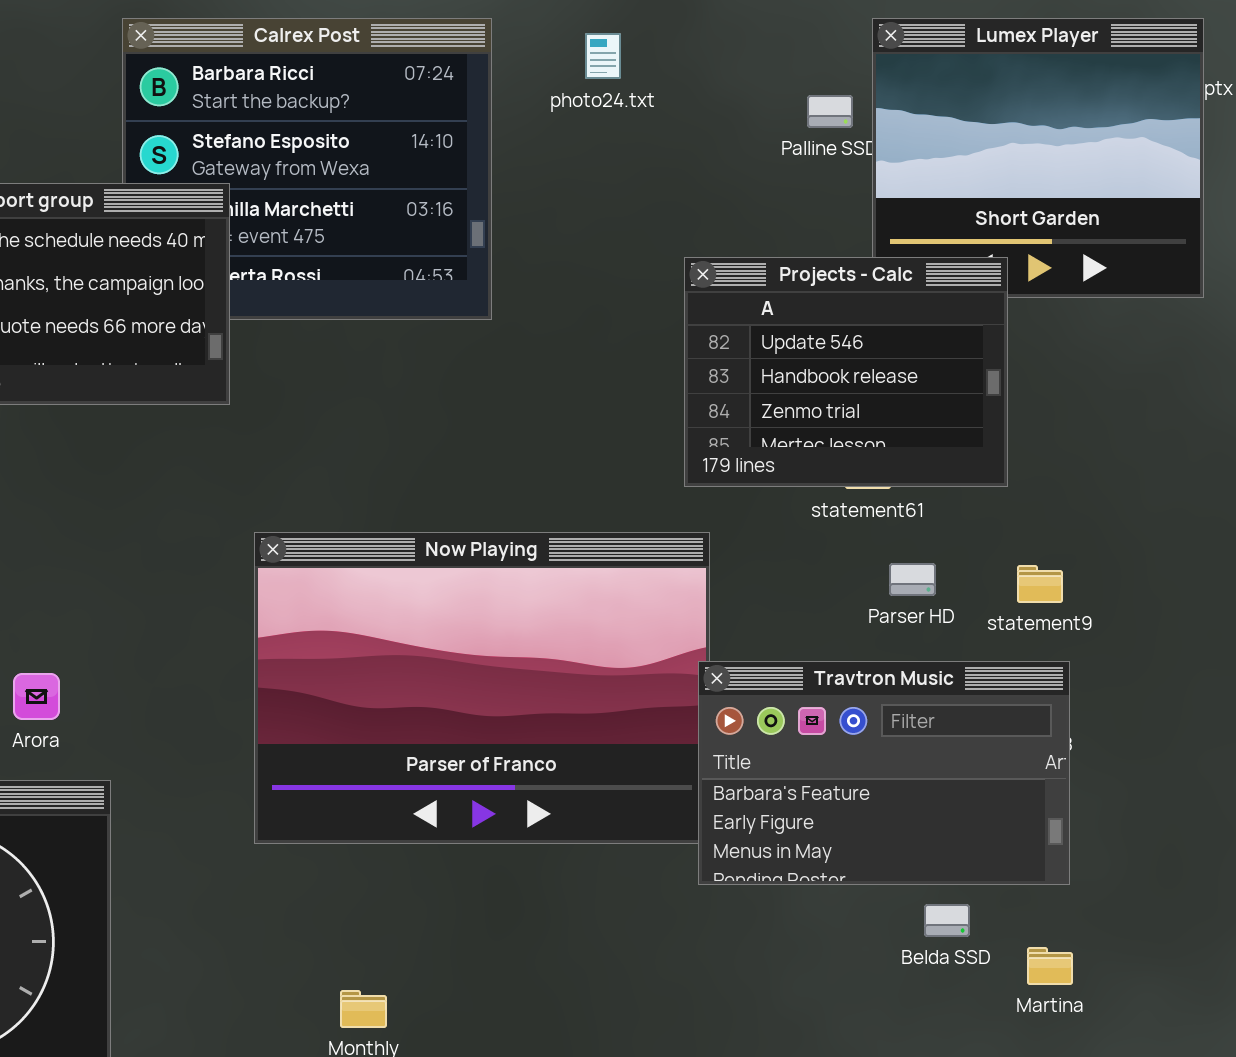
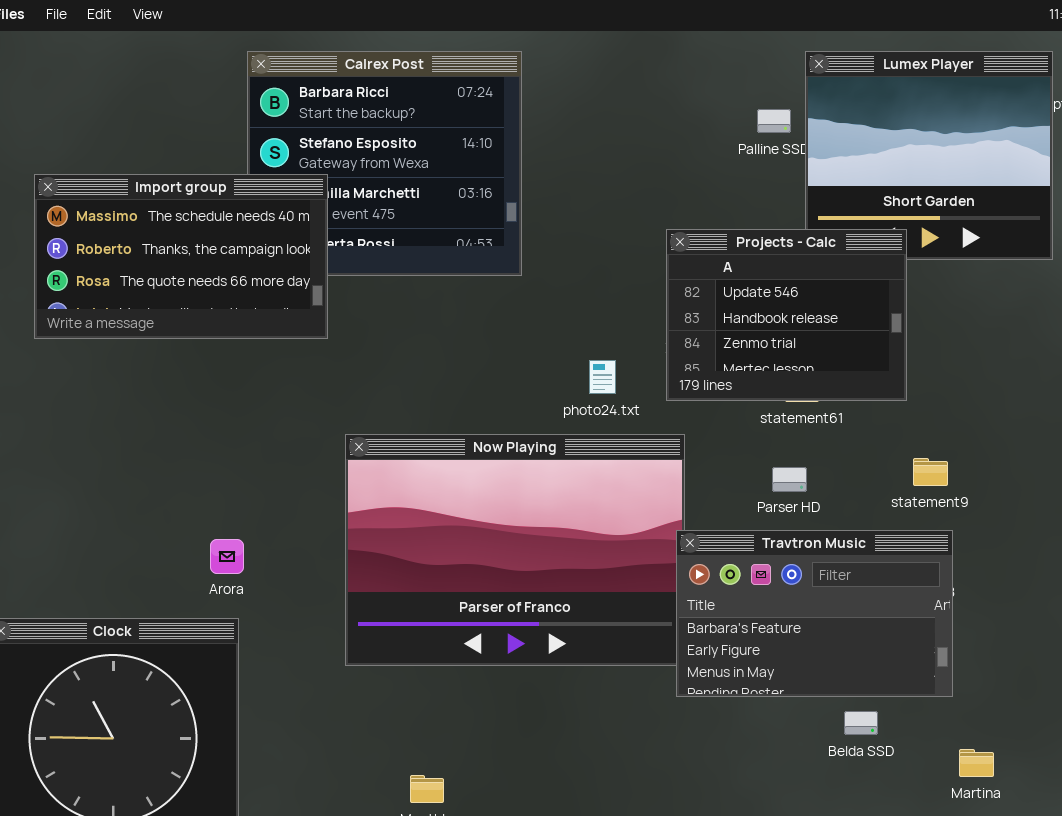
photo24.txt: [585,33,621,79] -> [589,360,616,394], moved
Parser HD: [889,563,936,596] -> [772,467,807,492], moved
Arora: [13,673,60,720] -> [210,539,244,574], moved
Martina: [1027,947,1073,985] -> [959,749,994,777], moved

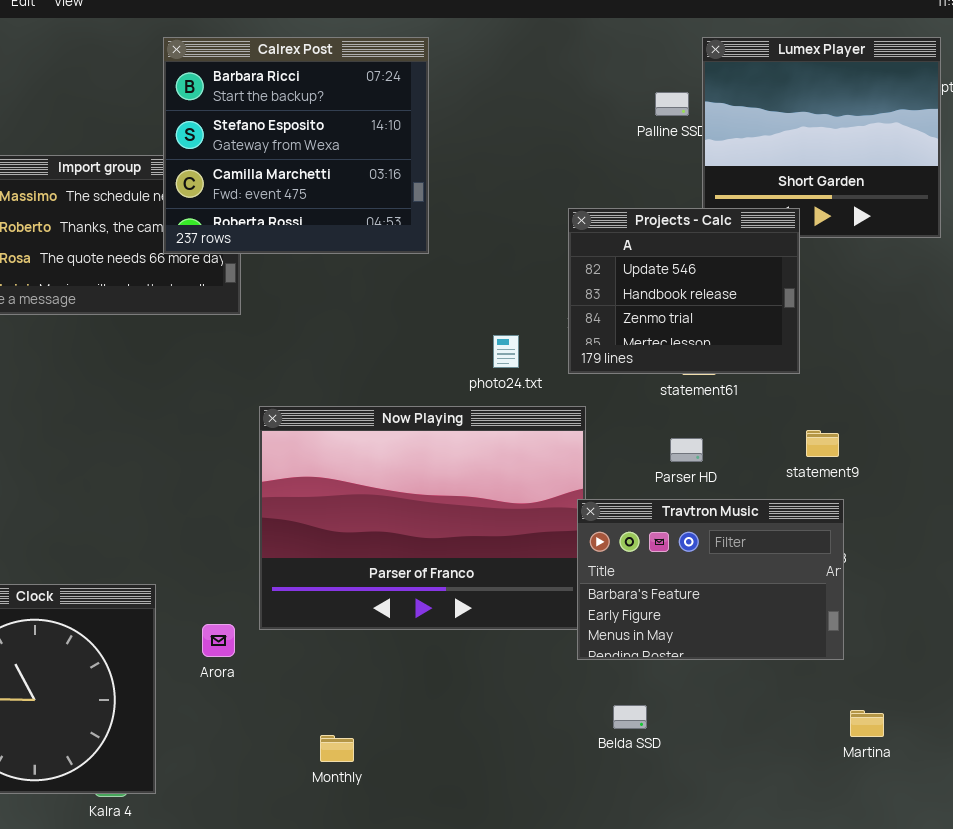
Calrex Post: [247,51,522,276] -> [163,37,429,254], raised
Arora: [210,539,244,574] -> [202,624,235,657], moved
Belda SSD: [844,711,878,735] -> [613,705,647,729], moved

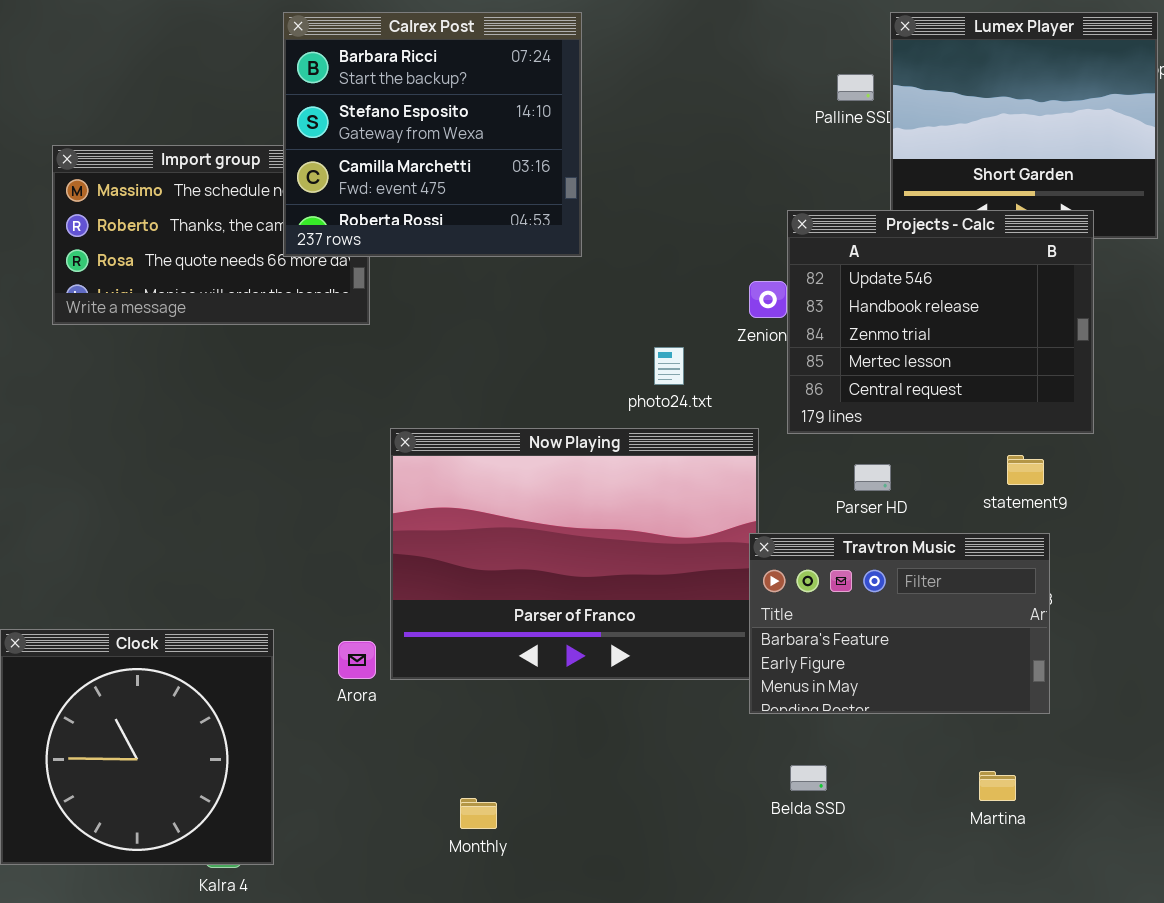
Projects - Calc: [568,208,800,374] -> [787,210,1094,434], moved, resized
Arora: [202,624,235,657] -> [338,641,376,679], moved
Martina: [850,710,884,737] -> [979,771,1016,801], moved

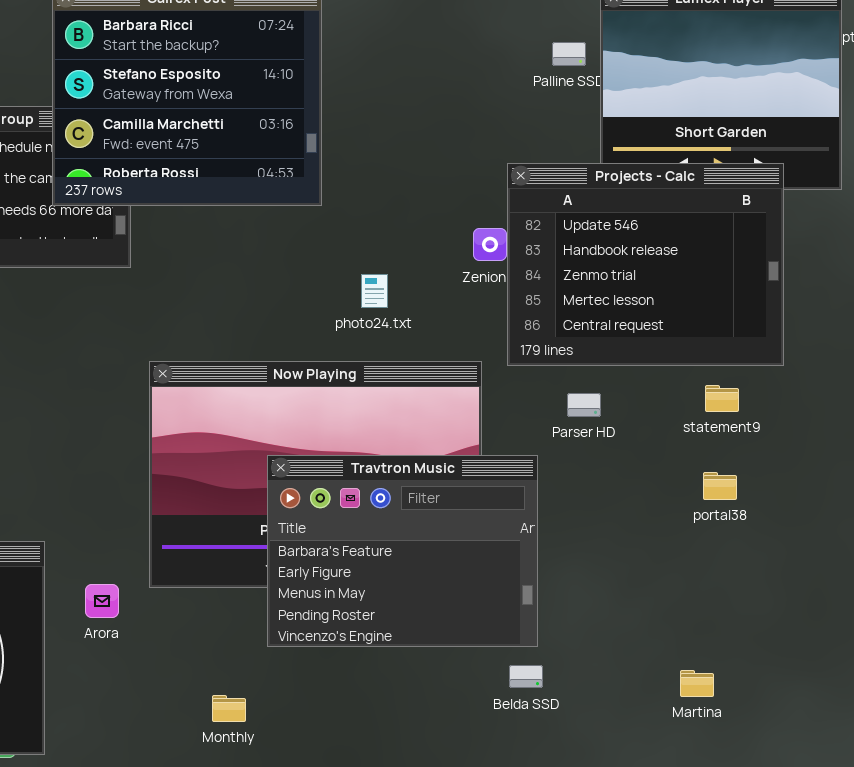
photo24.txt: [654,347,684,385] -> [361,274,388,308], moved
Travtron Music: [749,533,1050,714] -> [267,455,538,647], moved, resized
Arora: [338,641,376,679] -> [85,584,119,618], moved

